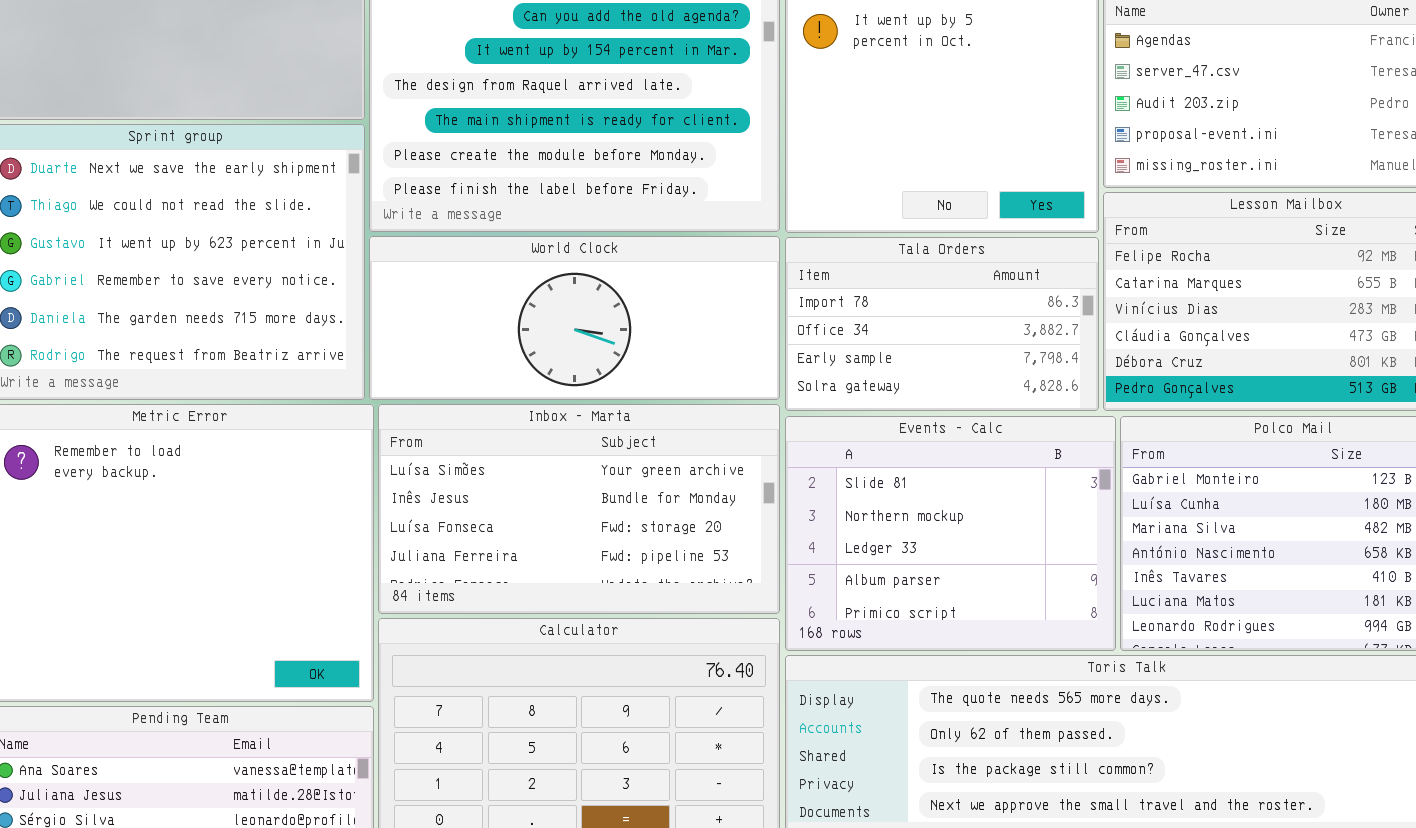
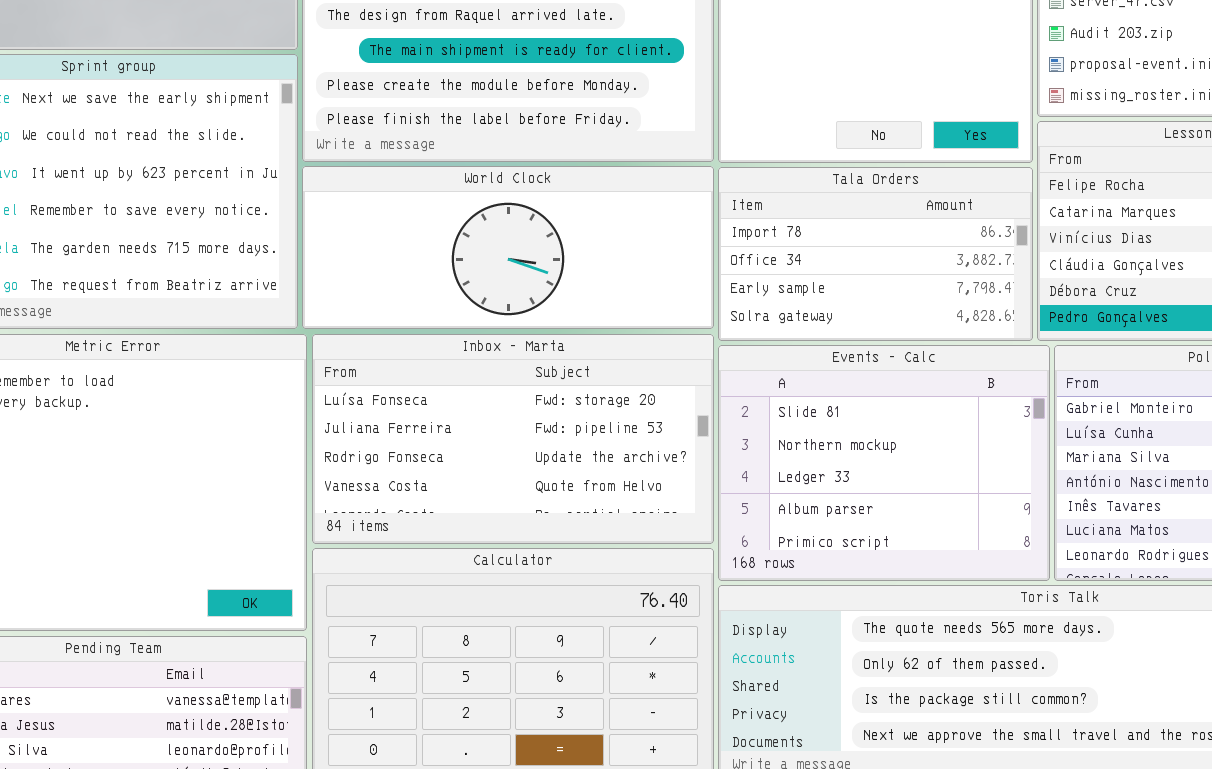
Inbox - Marta: [378,404,780,614] -> [312,334,714,544], scrolled down 2 rows

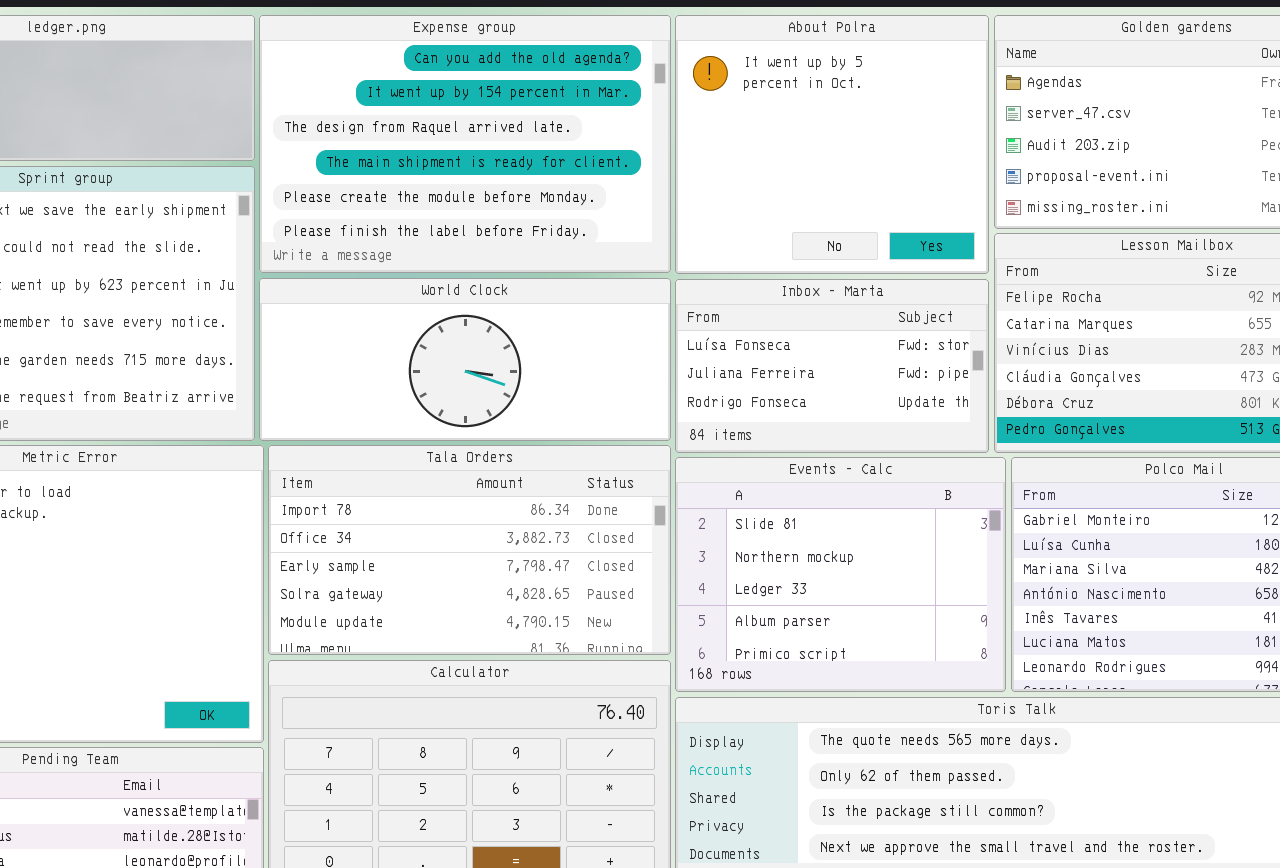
Tala Orders: [718,167,1033,341] -> [268,445,671,655], moved, resized
Inbox - Marta: [312,334,714,544] -> [675,279,989,453], moved, resized

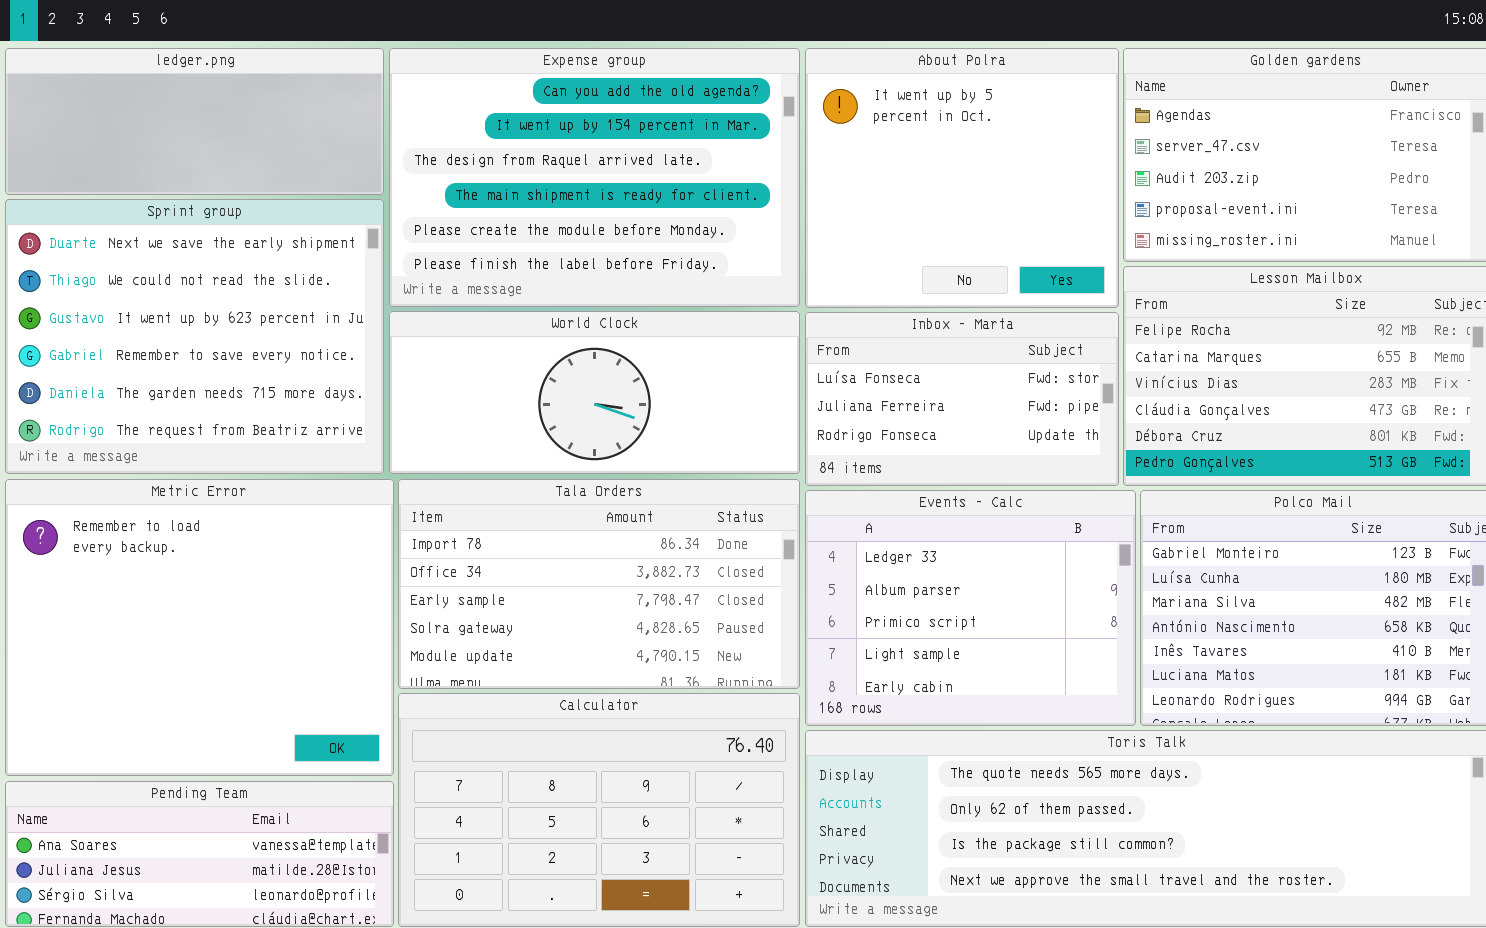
Events - Calc: [675,457,1006,692] -> [805,490,1136,726], scrolled down 2 rows

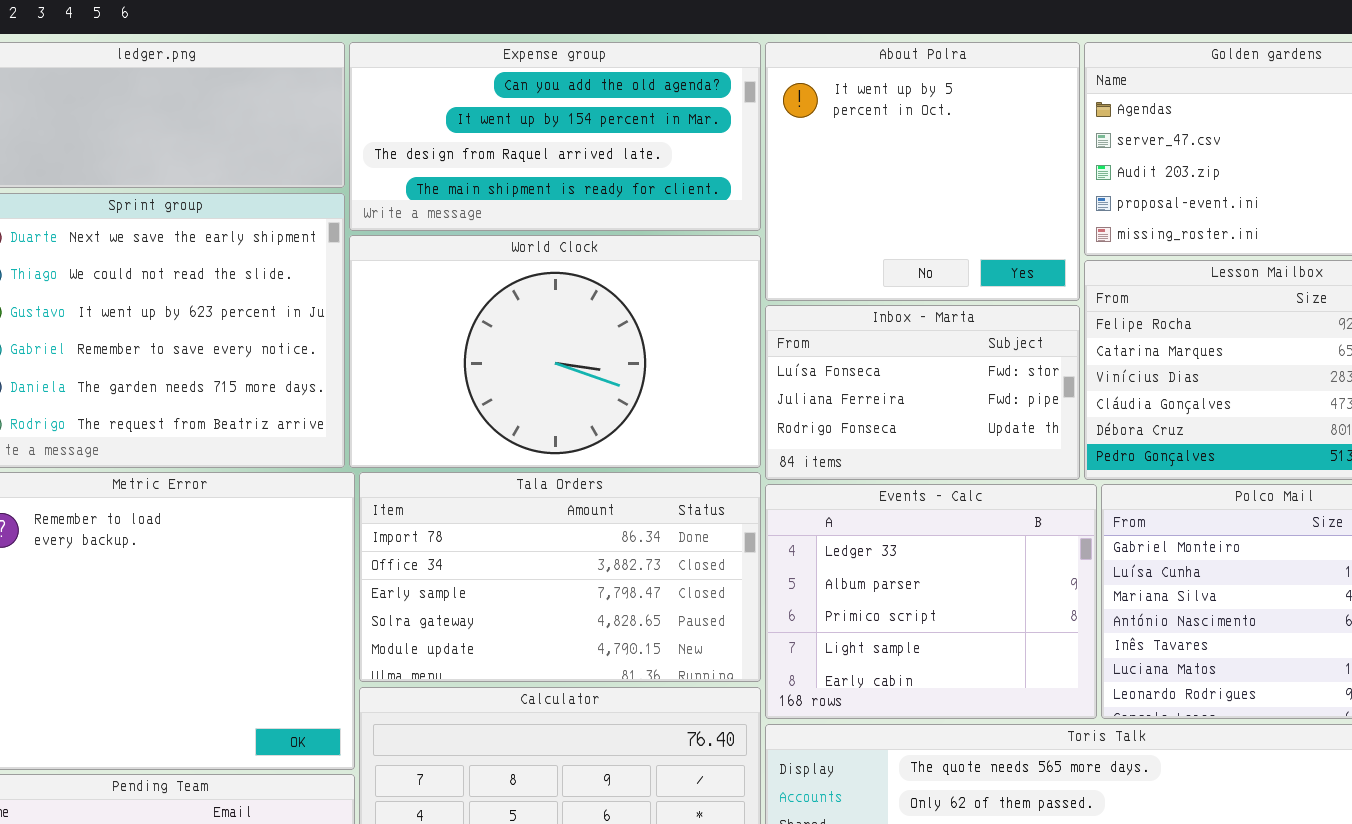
Expense group: [389,48,800,307] -> [349,42,761,231], resized
World Clock: [389,311,800,474] -> [349,235,761,468], resized

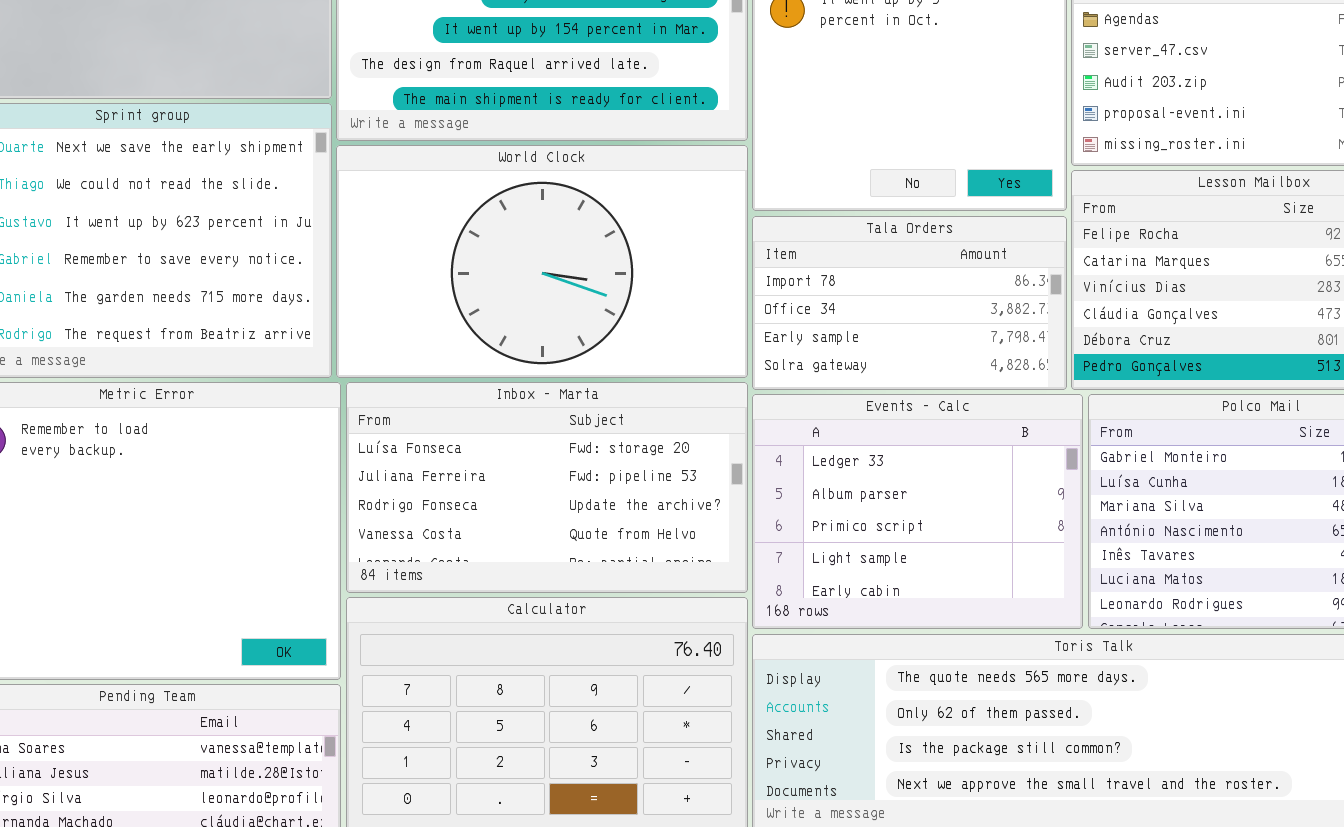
Inbox - Marta: [765,305,1080,480] -> [346,382,748,593], moved, resized
Tala Orders: [359,472,761,682] -> [752,216,1067,390], moved, resized

